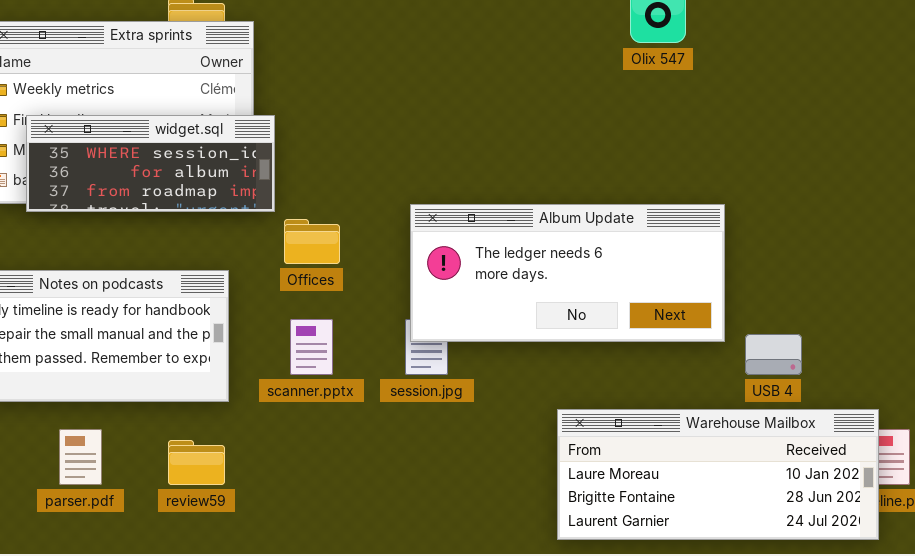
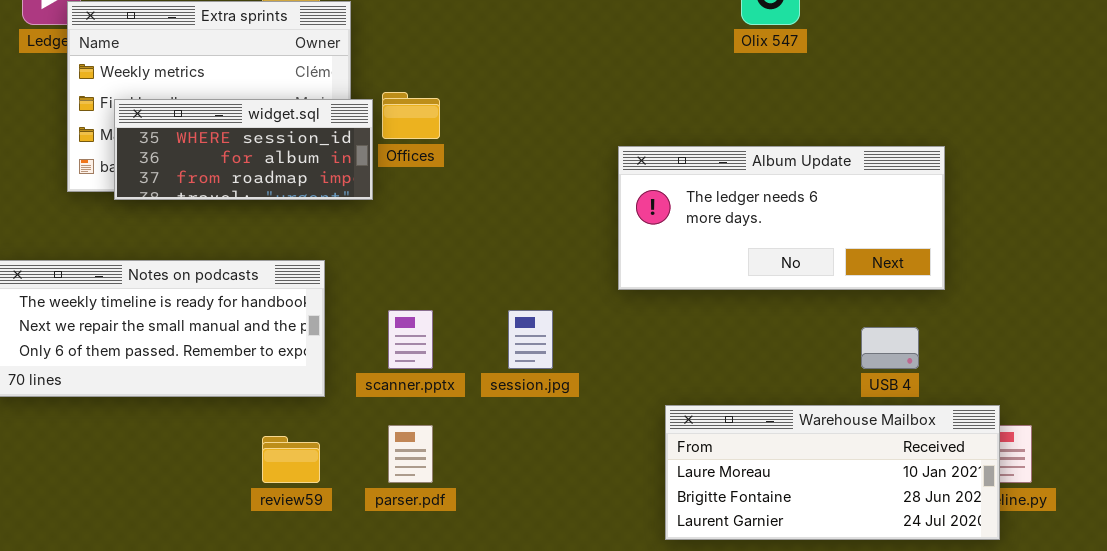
Album Update: [410,204,725,342] -> [618,146,945,290], moved
Offices: [284,219,340,264] -> [382,92,440,139], moved
parser.pdf: [59,429,102,485] -> [388,425,433,483], moved

